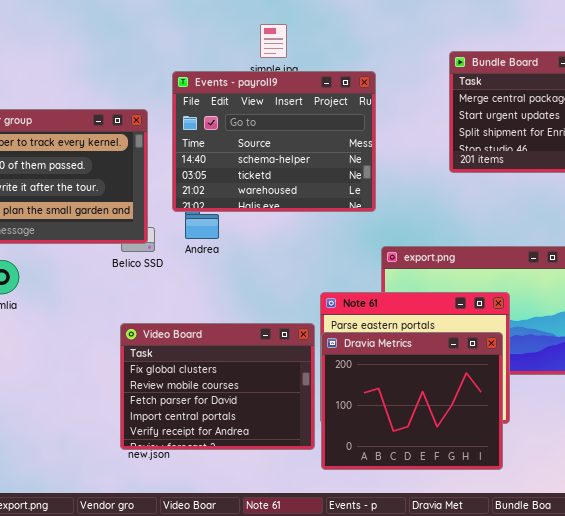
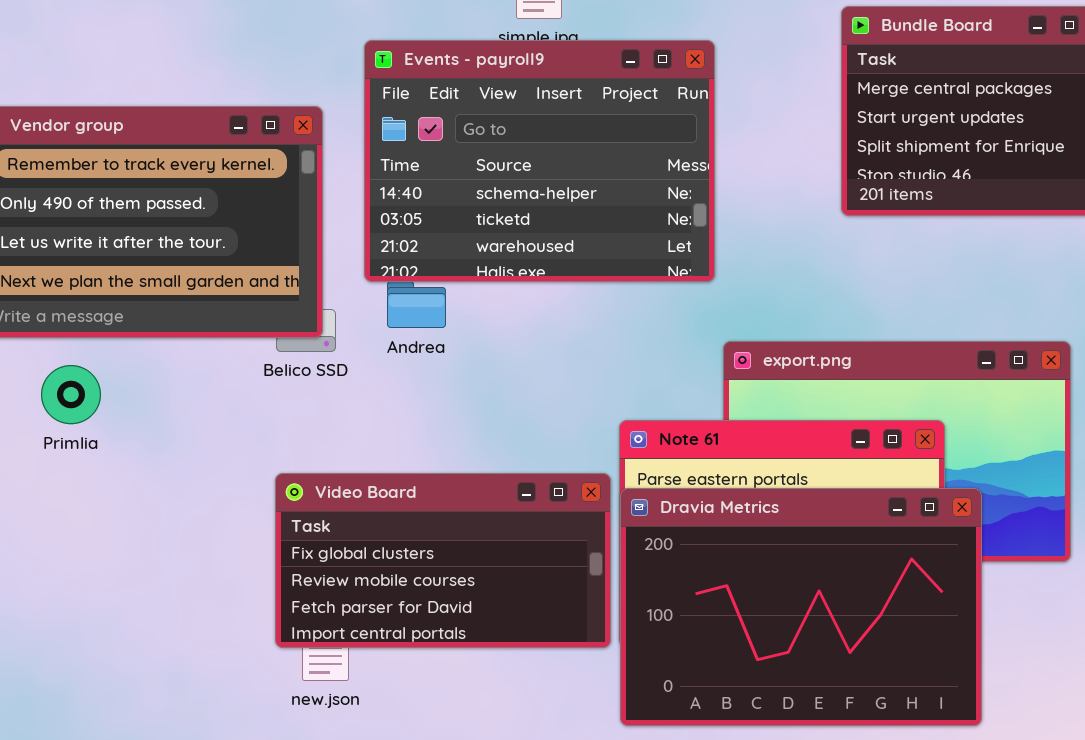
Video Board: [120,323,315,450] -> [275,473,611,648], resized
Dravia Metrics: [321,332,503,470] -> [620,488,982,726], resized

